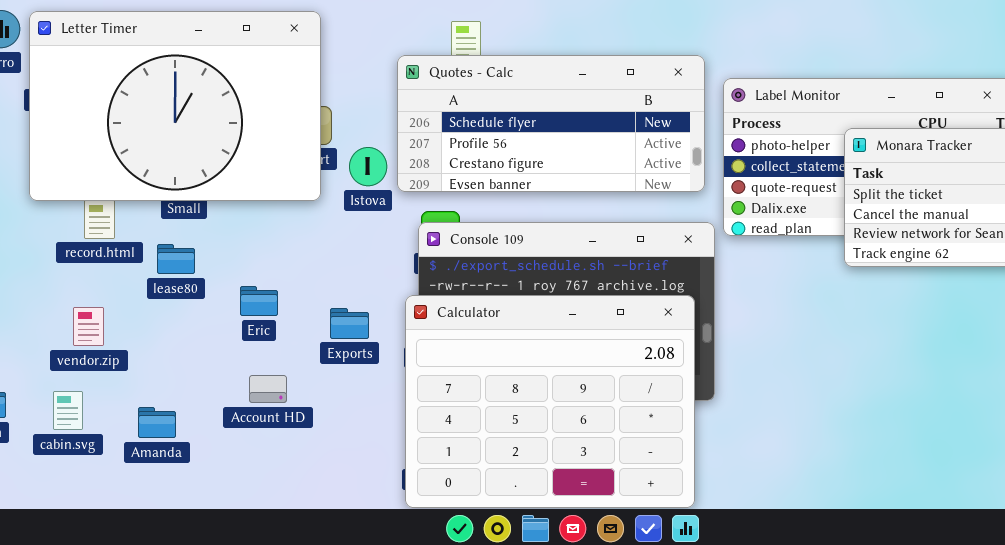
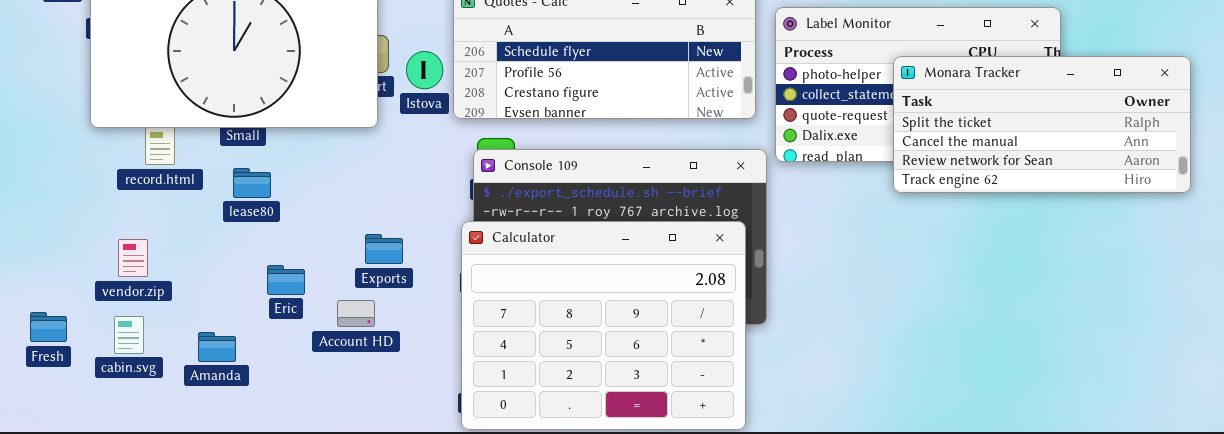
Istova: [349,147,387,186] -> [406,51,443,89], moved
lease80: [157,244,195,274] -> [233,168,271,198], moved
Eric: [240,286,278,316] -> [267,265,305,295], moved
vendor.zip: [73,307,104,346] -> [118,239,148,277], moved
Exports: [330,308,369,339] -> [365,234,403,264], moved
Account HD: [249,375,287,403] -> [337,300,375,327], moved

